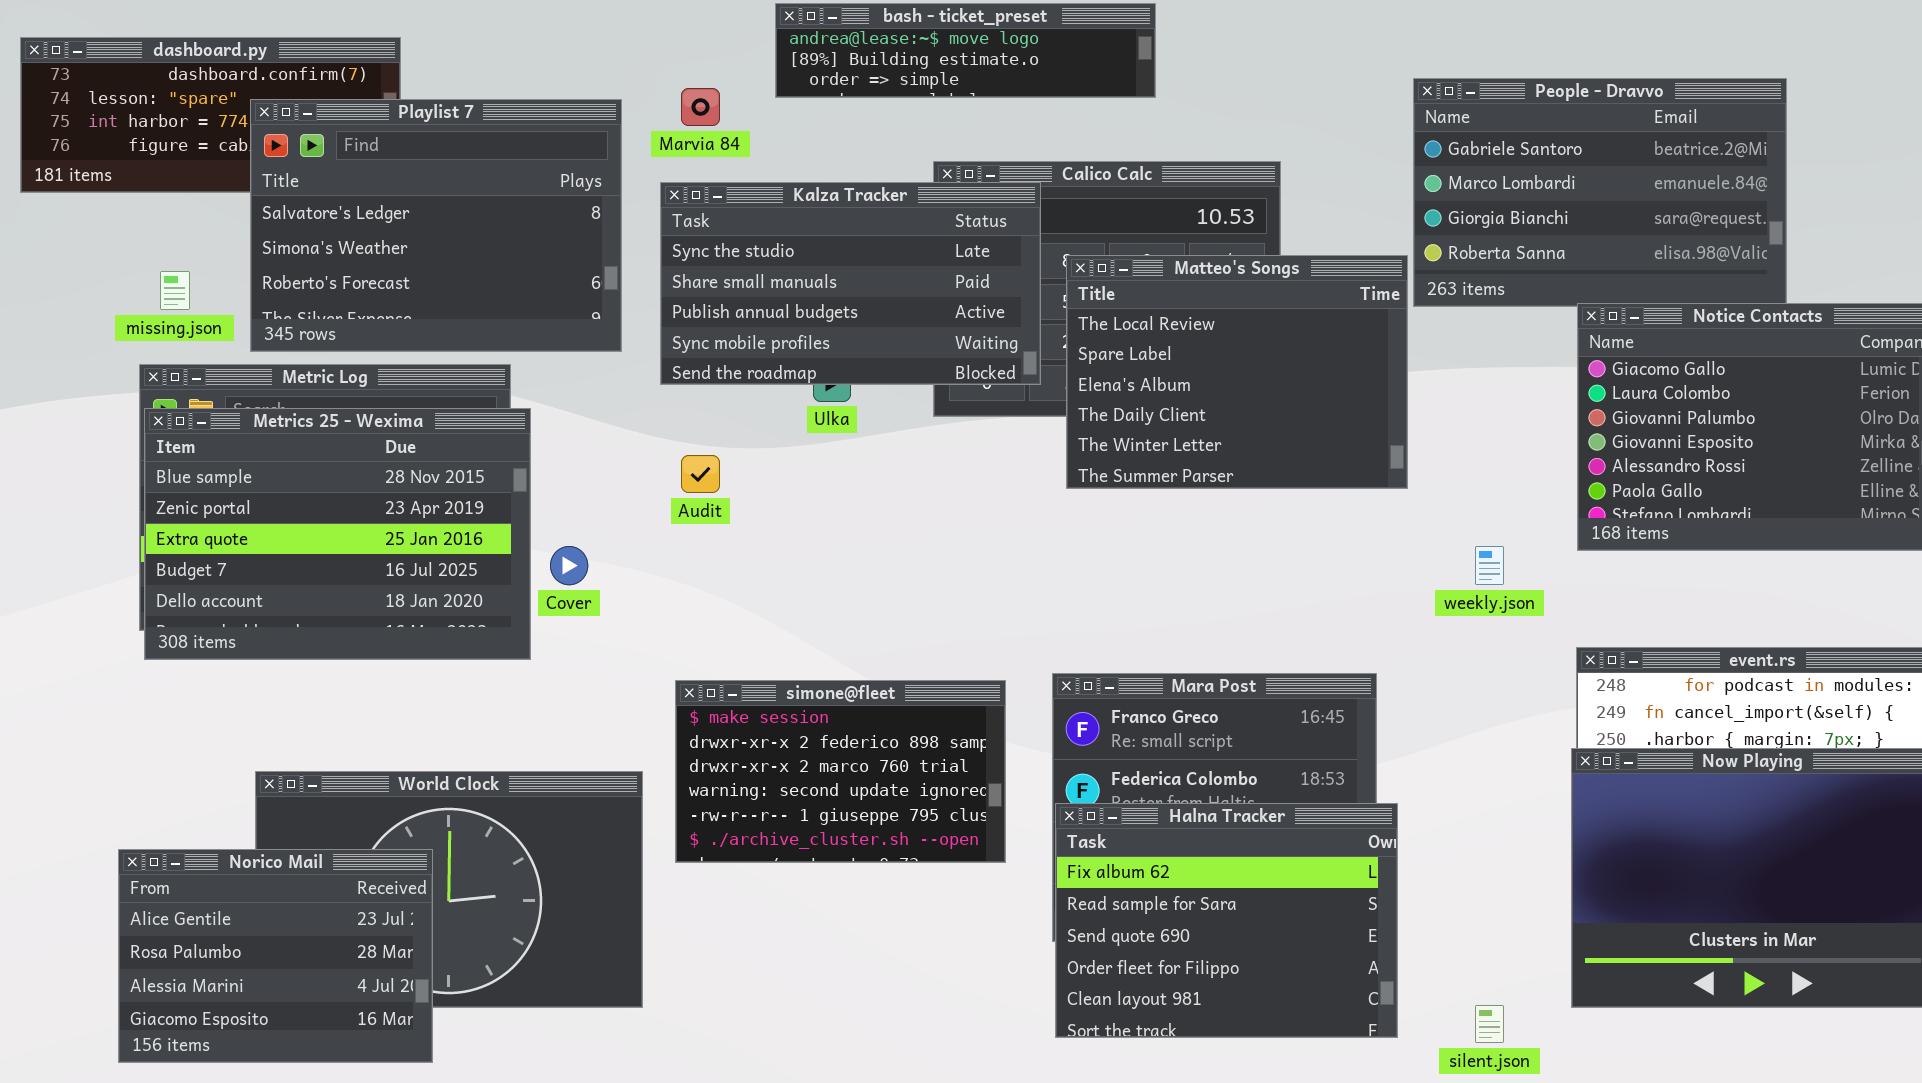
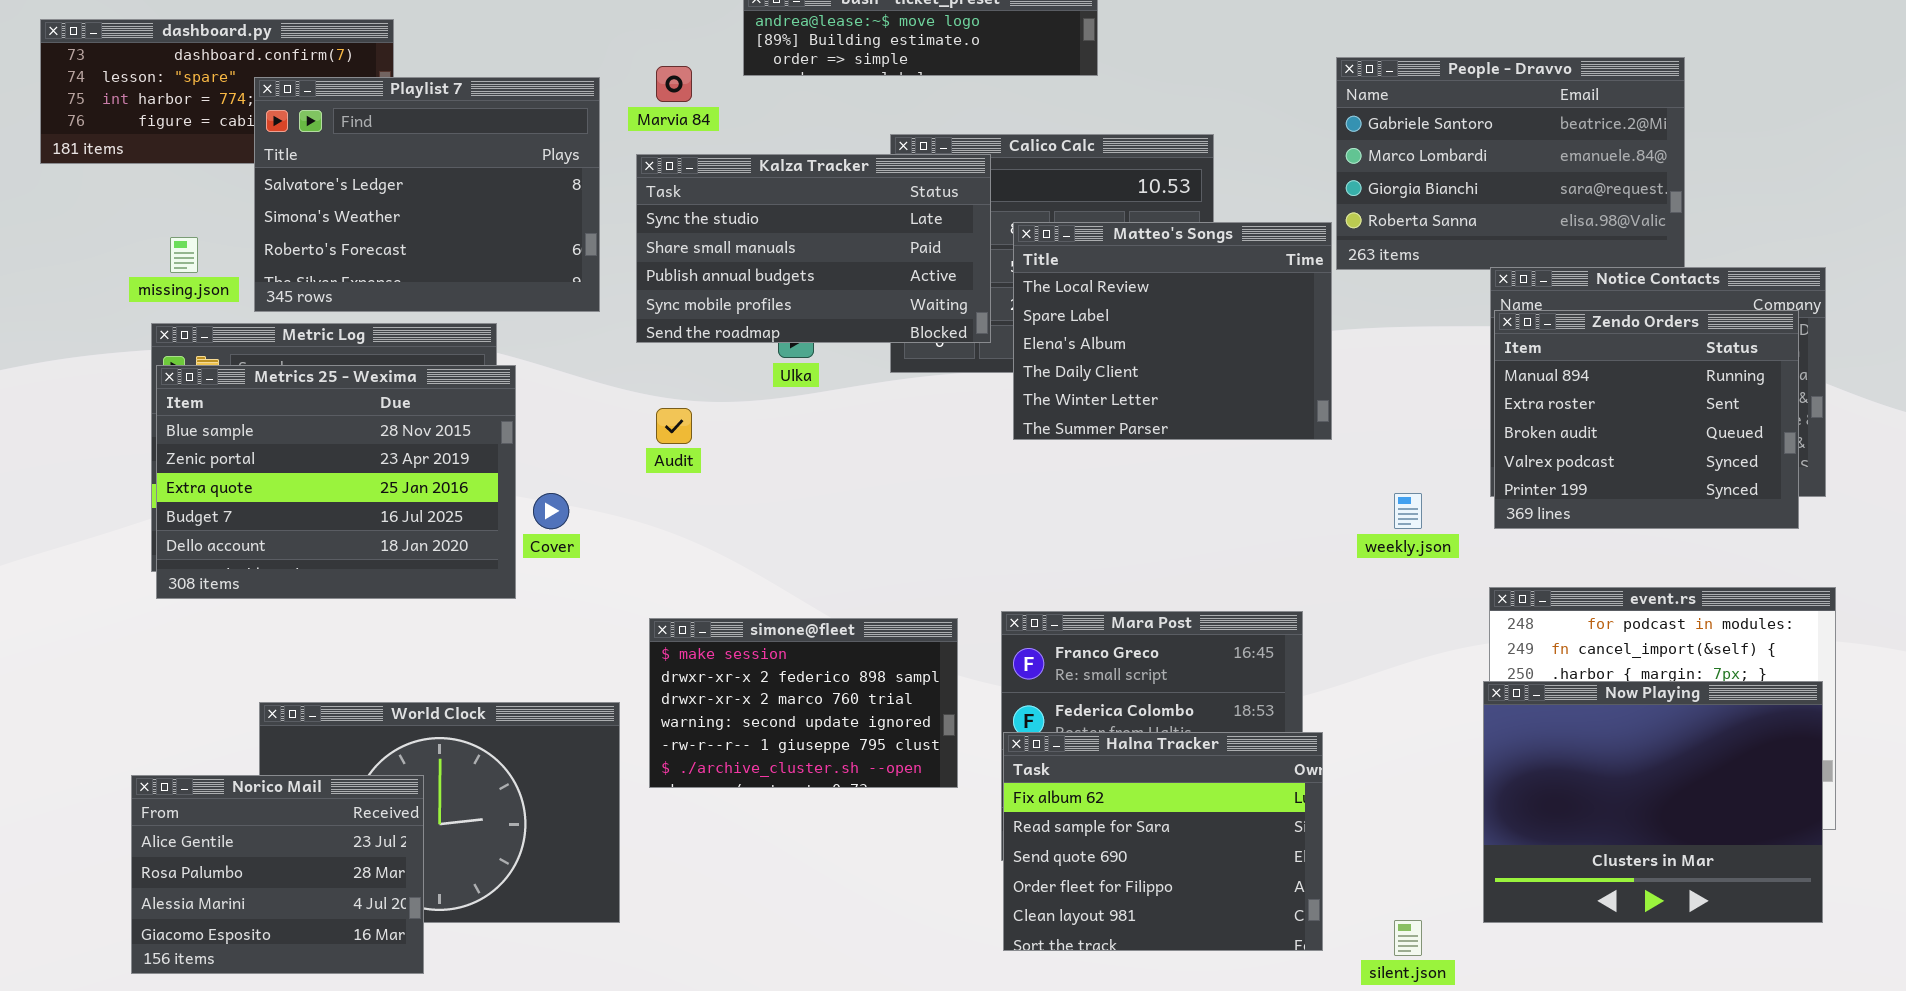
Zendo Orders: none -> [1494,310,1799,529], opened

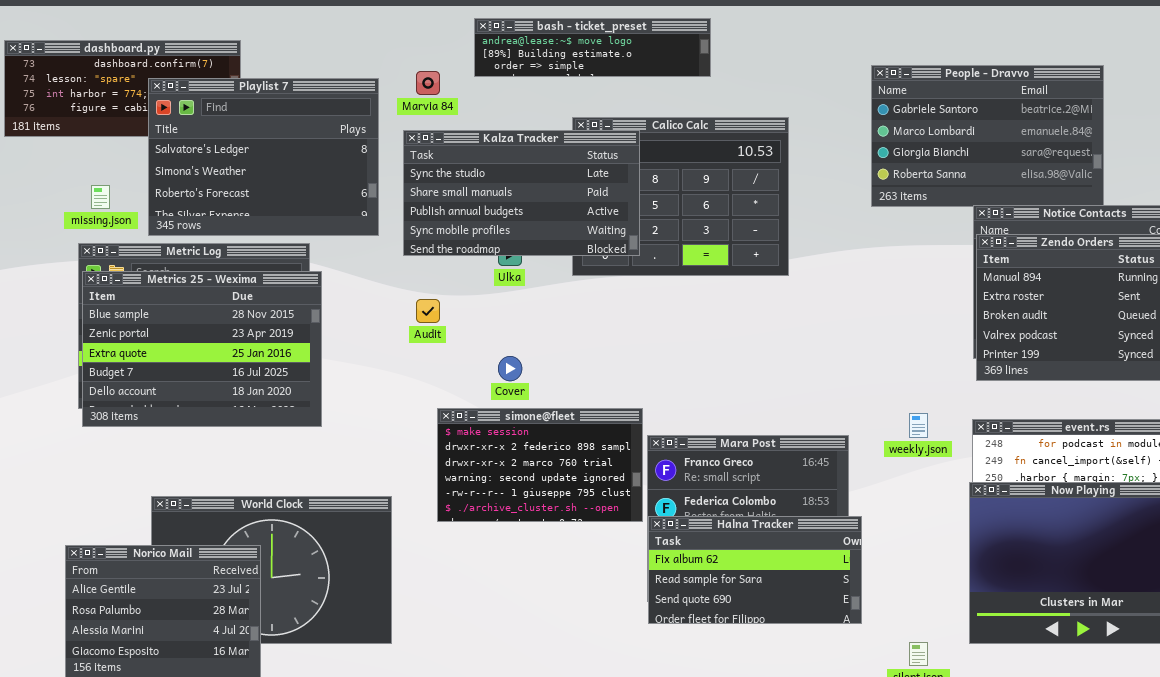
Matteo's Songs: [1013,222,1332,440] -> none, closed
Cover: [533,493,569,529] -> [498,356,522,381], moved
weekly.json: [1394,493,1422,529] -> [909,413,928,438], moved
simone@fleet: [649,618,958,788] -> [437,408,643,522], moved
Halna Tracker: [1003,732,1323,951] -> [648,516,862,624], resized

